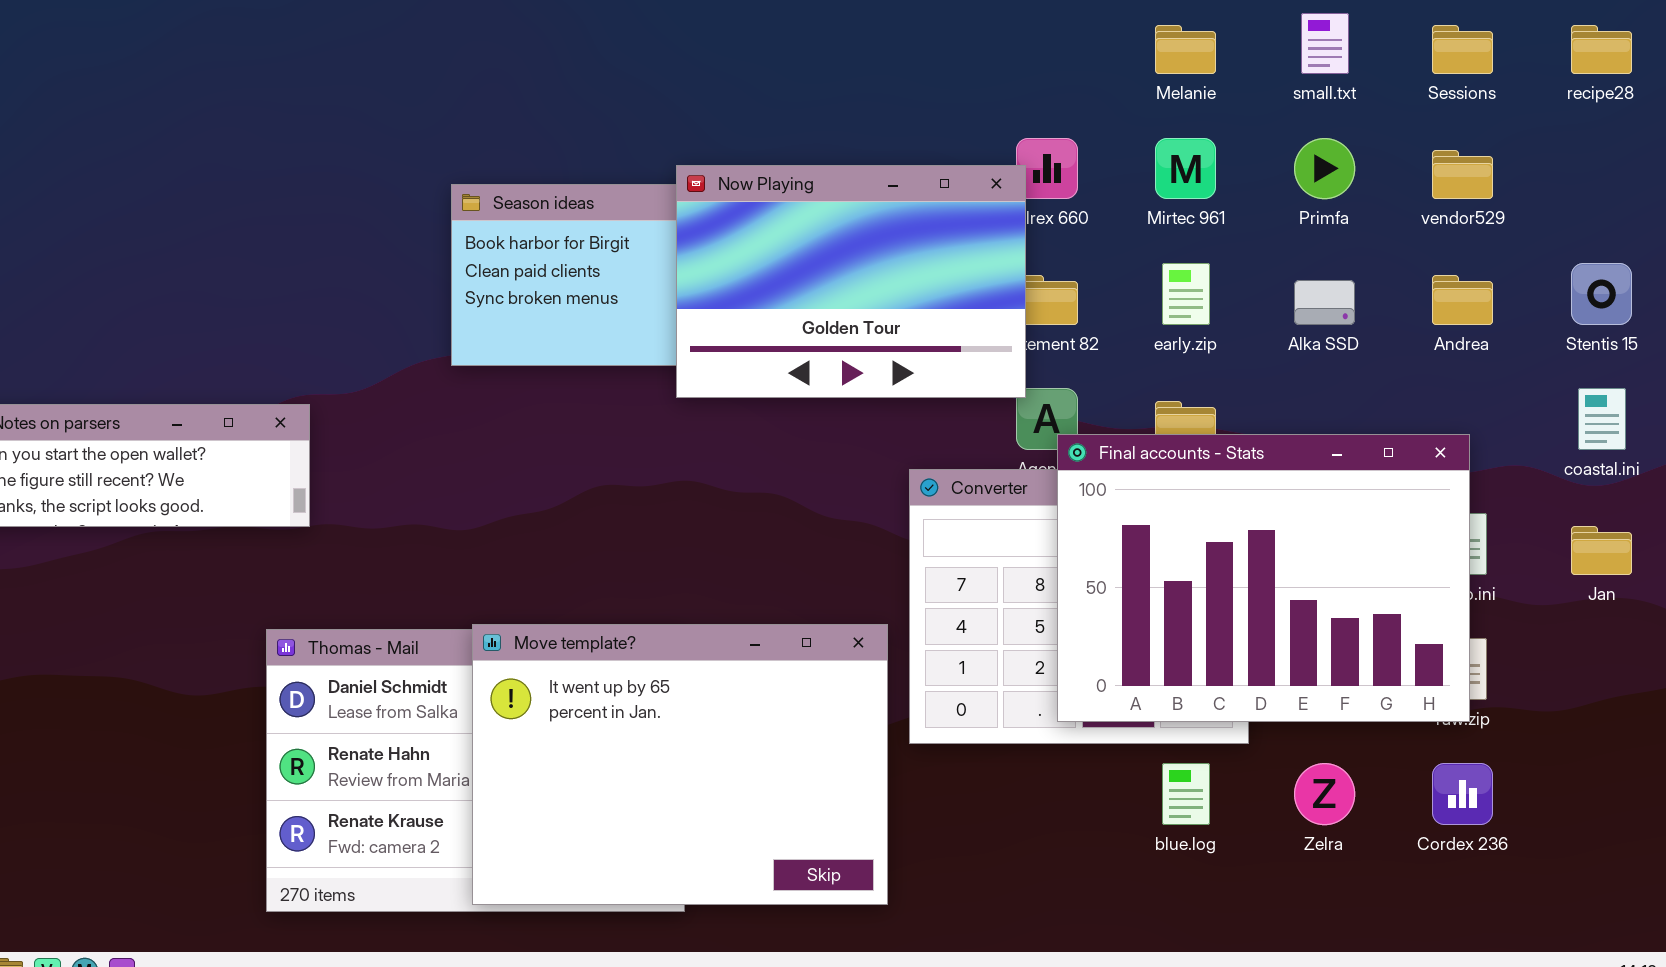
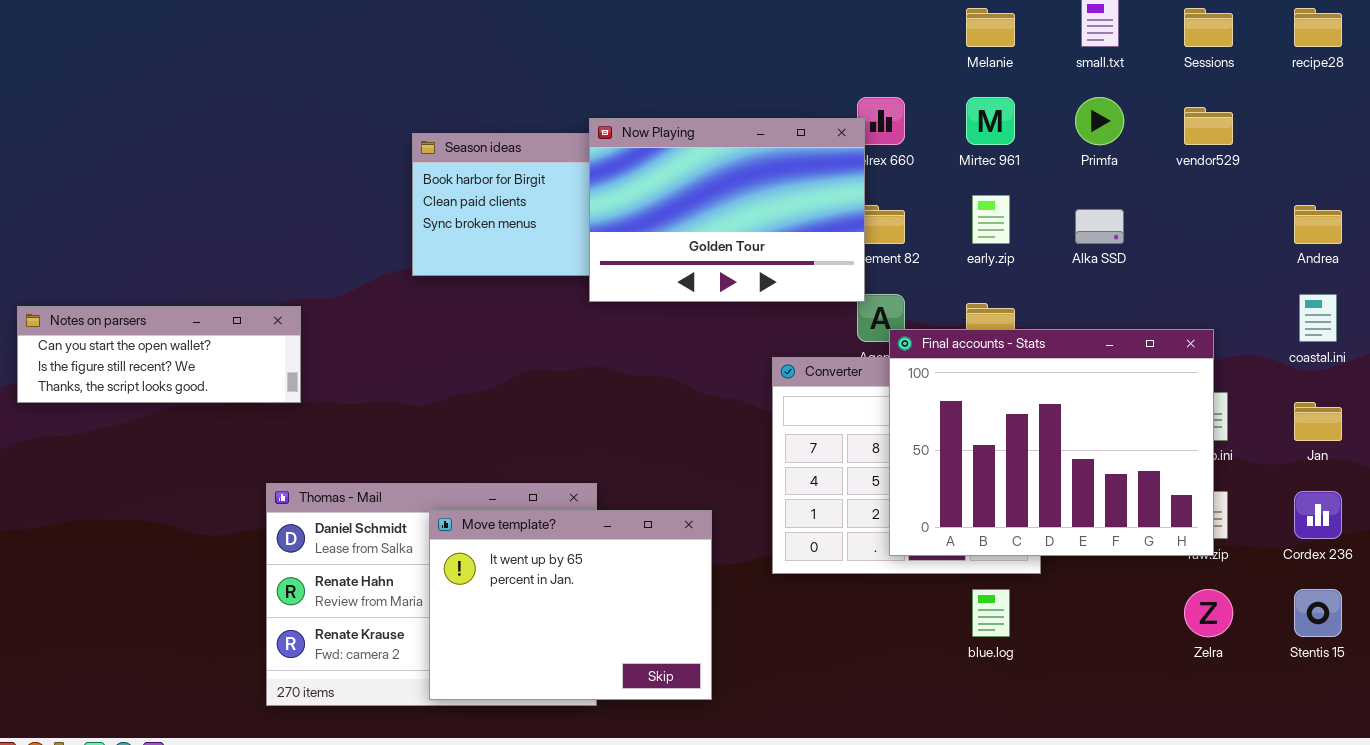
Stentis 15: [1571,263,1632,325] -> [1294,589,1342,637], moved
Andrea: [1432,275,1493,325] -> [1294,205,1342,244], moved
Move template?: [472,624,888,905] -> [429,510,712,700], resized
Zelra: [1294,763,1355,825] -> [1184,589,1233,637], moved
Cordex 236: [1432,763,1493,825] -> [1294,491,1342,539], moved

